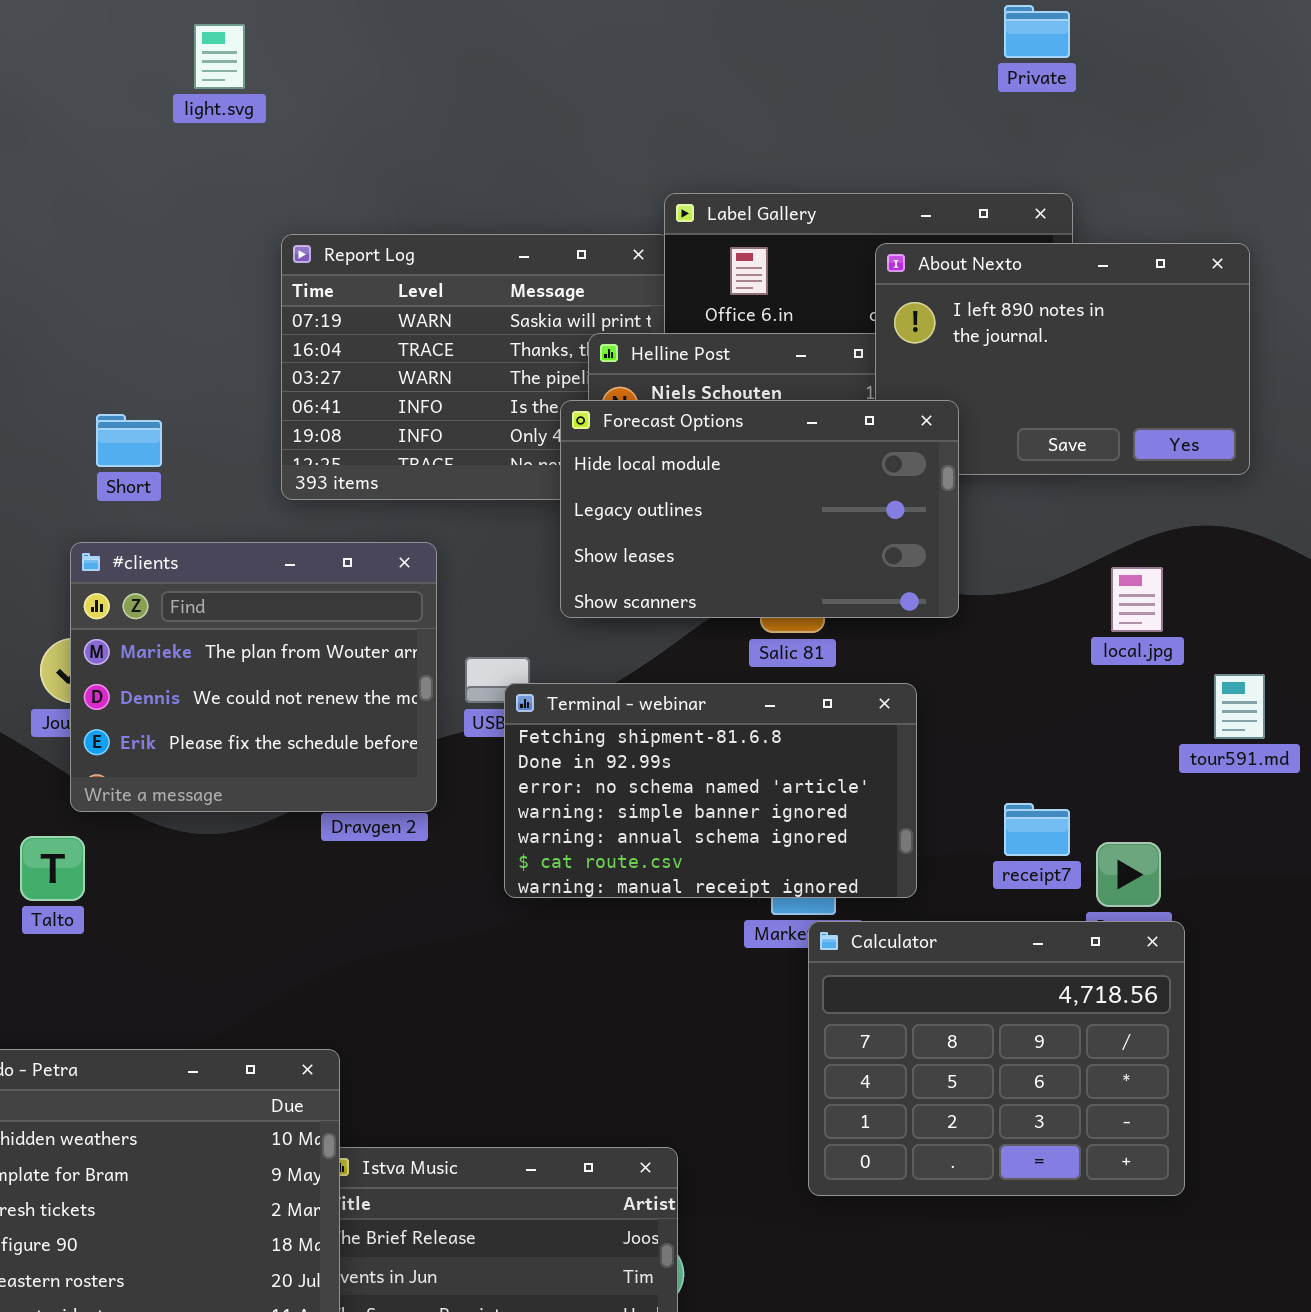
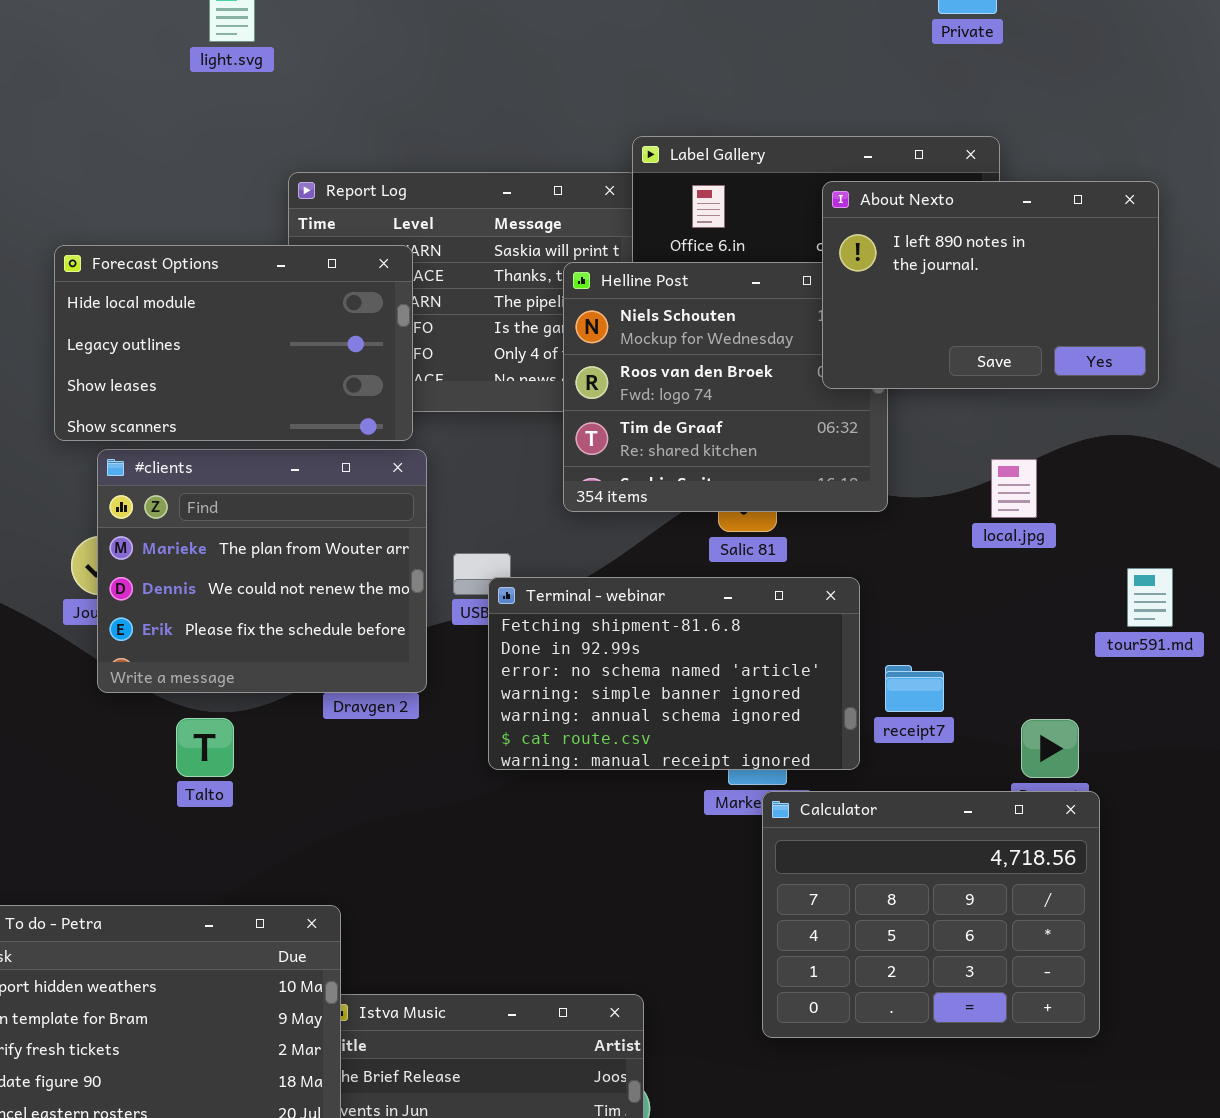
Forecast Options: [560,400,959,618] -> [54,245,413,441], moved
local.jpg: [1111,567,1163,632] -> [991,459,1037,518], moved
receipt7: [1004,803,1070,856] -> [885,665,944,712], moved
Talto: [20,836,85,901] -> [176,718,234,777], moved

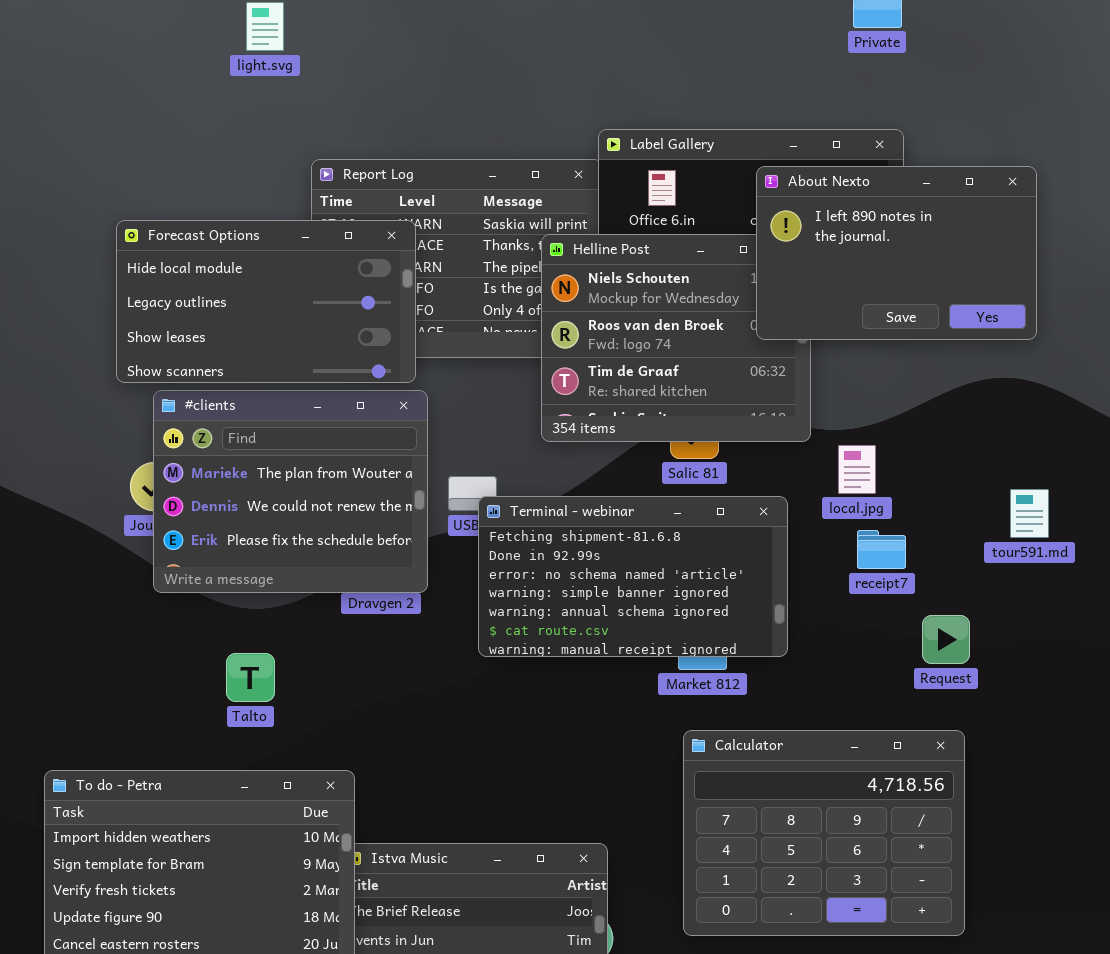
local.jpg: [991,459,1037,518] -> [838,445,876,494], moved
receipt7: [885,665,944,712] -> [857,530,906,569], moved
Talto: [176,718,234,777] -> [226,653,275,702], moved
Calculator: [762,791,1100,1038] -> [683,730,965,936], moved

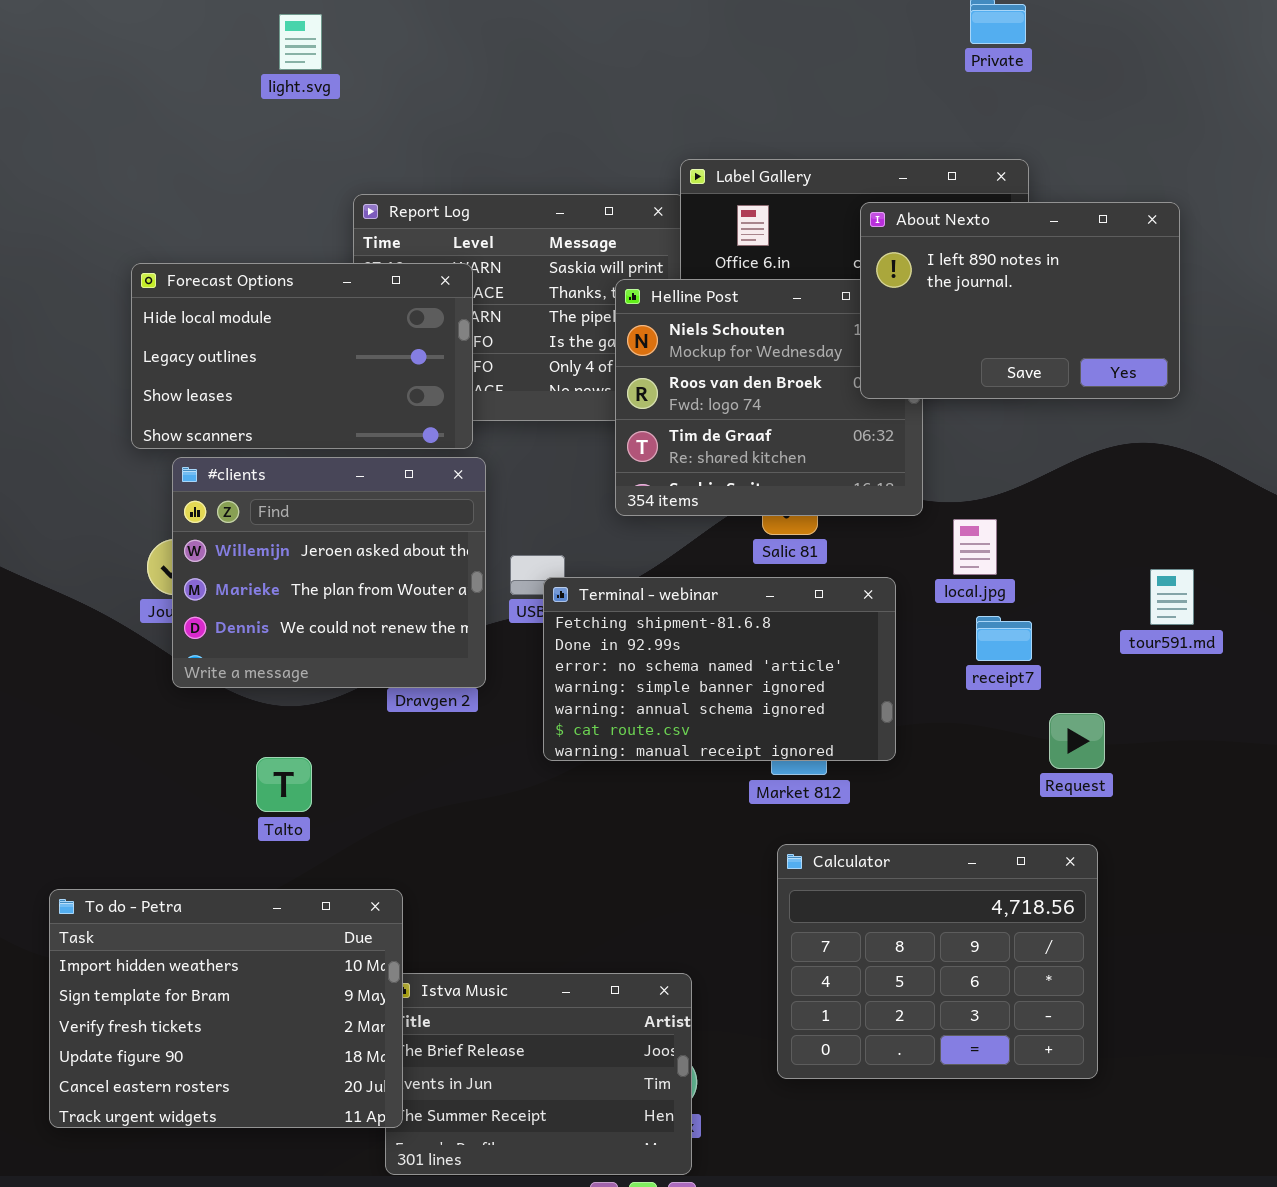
#clients: [153,390,428,593] -> [172,457,486,688], scrolled up 1 row

